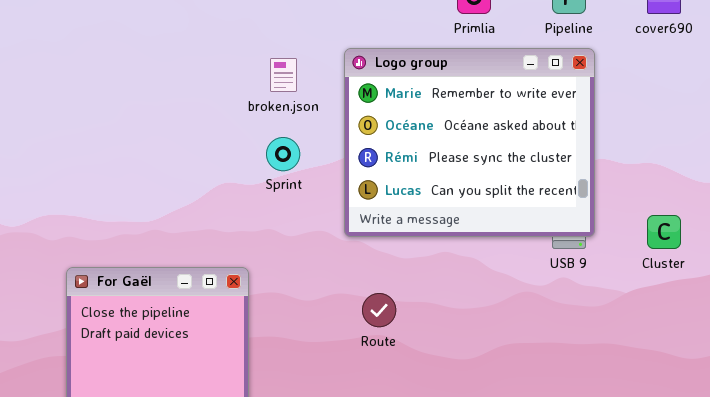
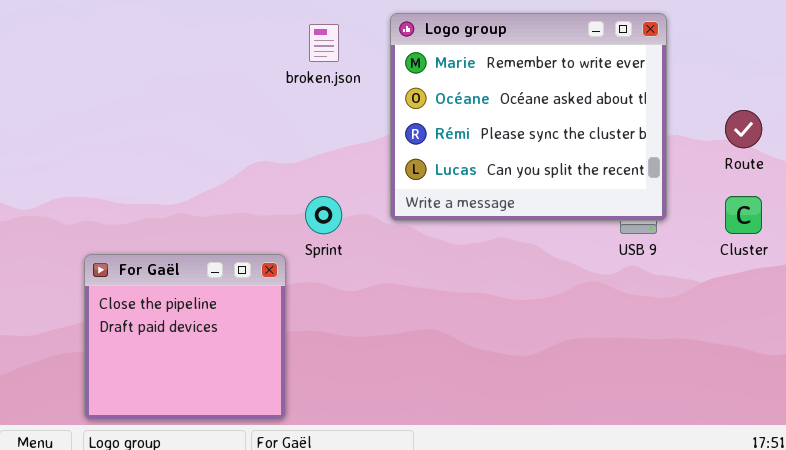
Sprint: [266,137,300,171] -> [305,196,342,234], moved
Route: [362,293,396,327] -> [725,110,762,148], moved

